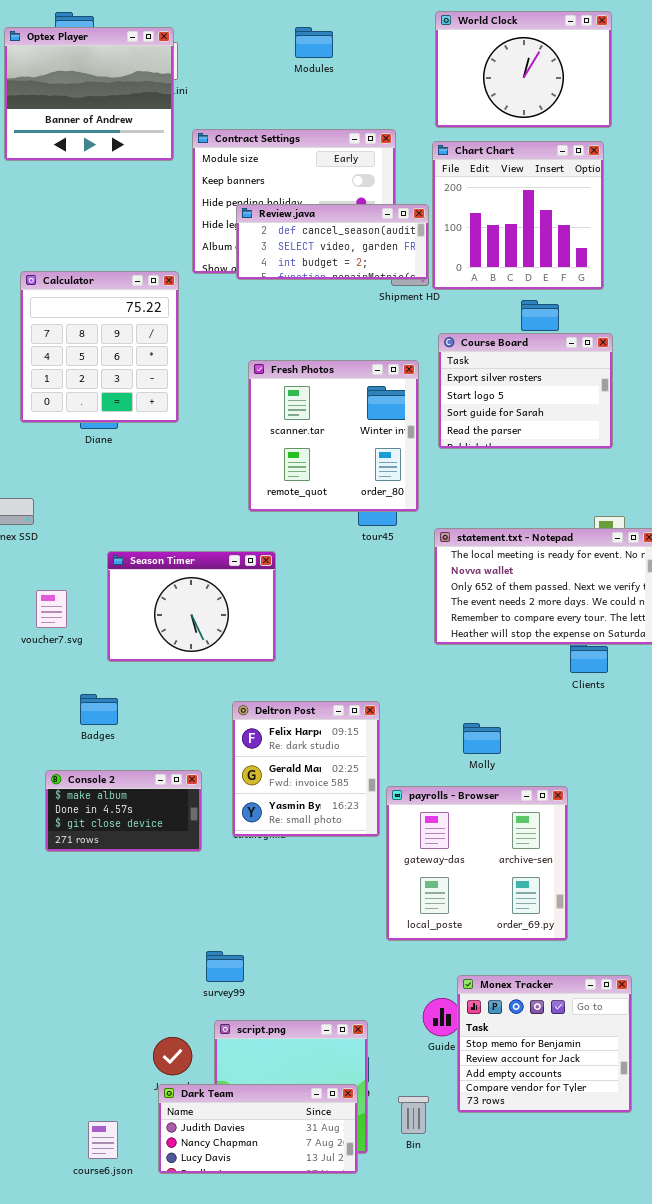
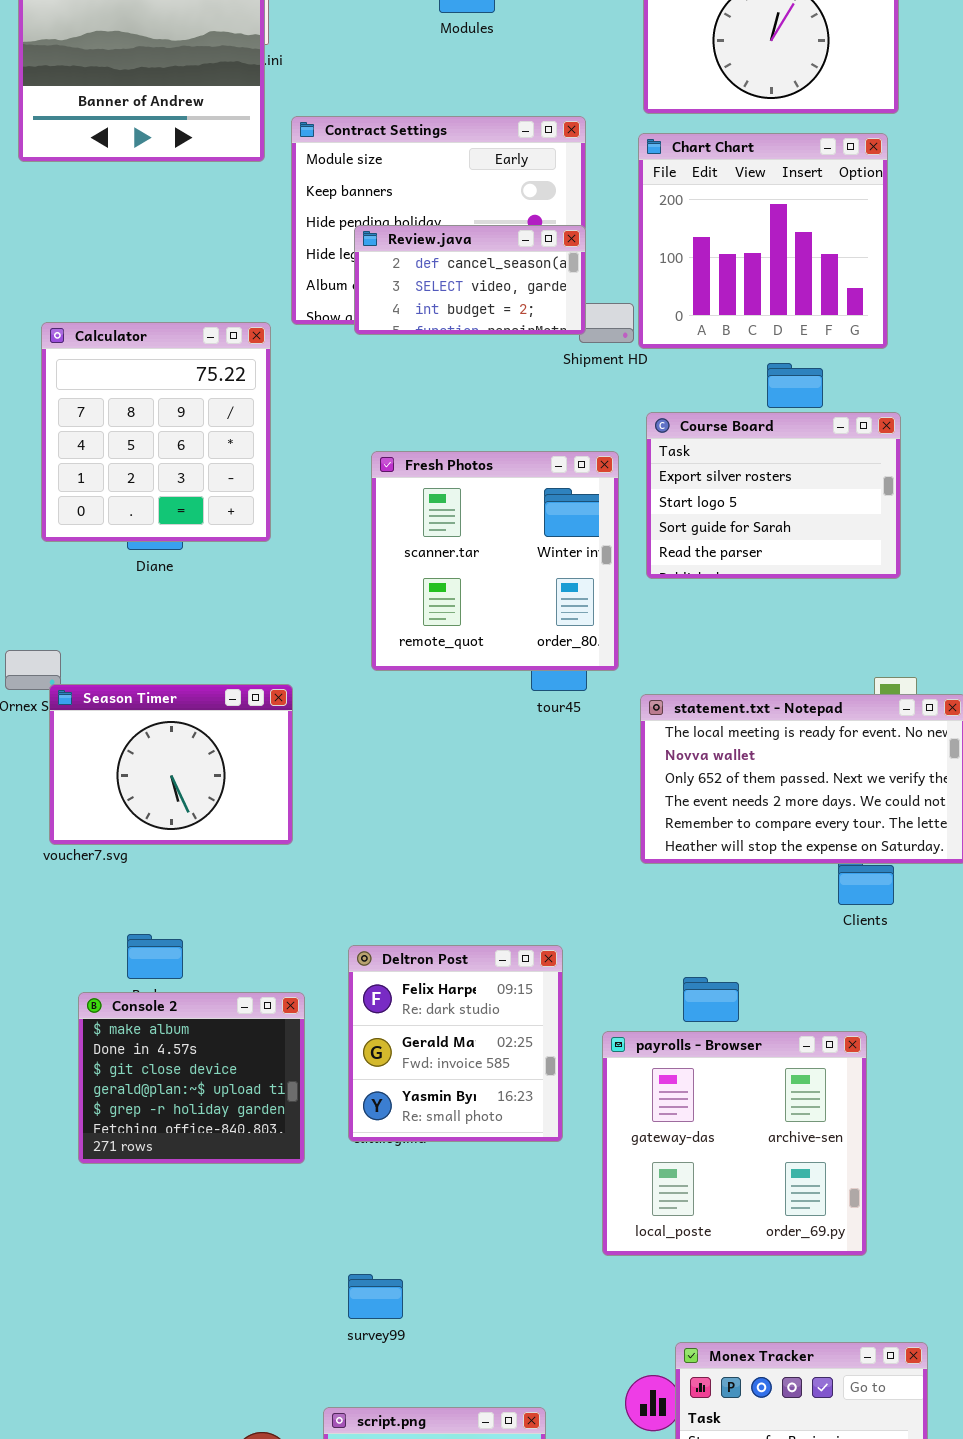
Review.java: [236,204,429,280] -> [354,225,586,335], resized
Season Timer: [107,551,276,662] -> [49,684,293,845], moved
Console 2: [45,770,202,852] -> [78,992,305,1164], resized
payrolls - Browser: [386,786,568,941] -> [602,1031,867,1256], moved
survey99: [206,951,244,982] -> [348,1274,403,1319], moved

